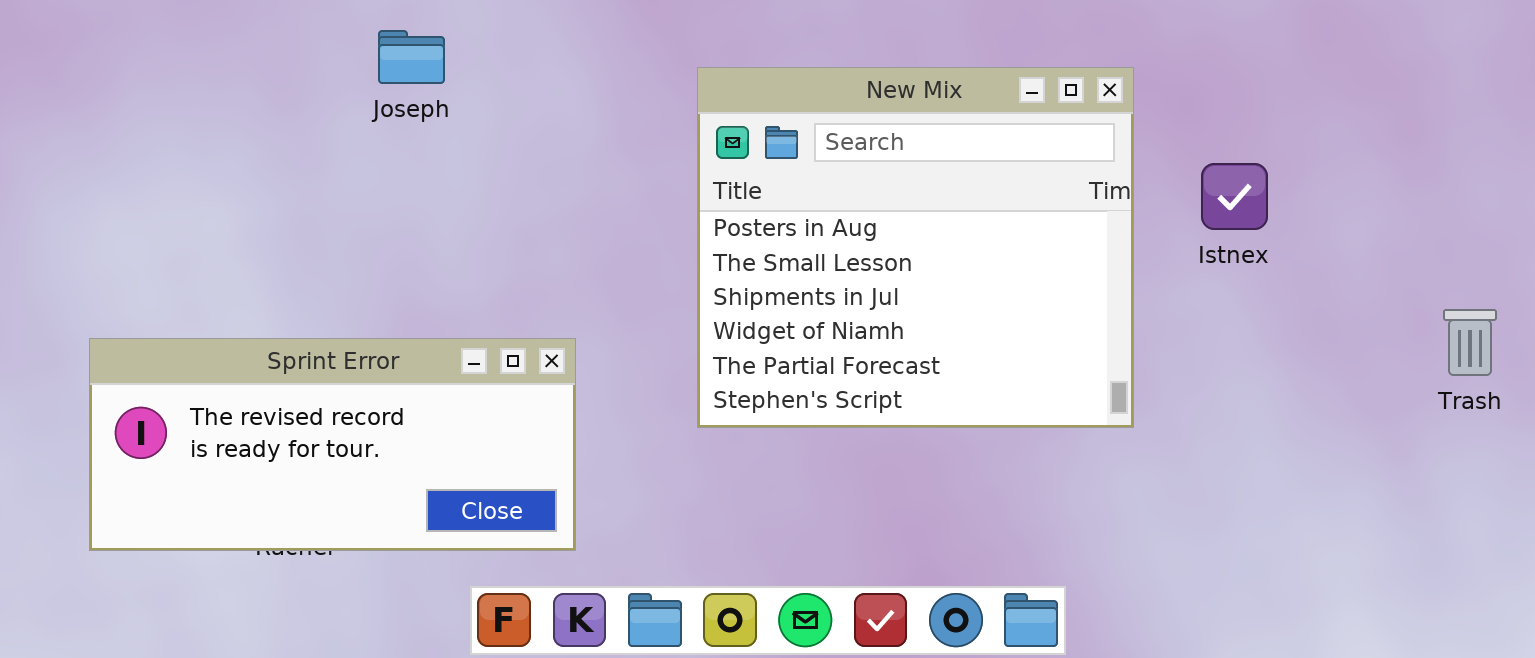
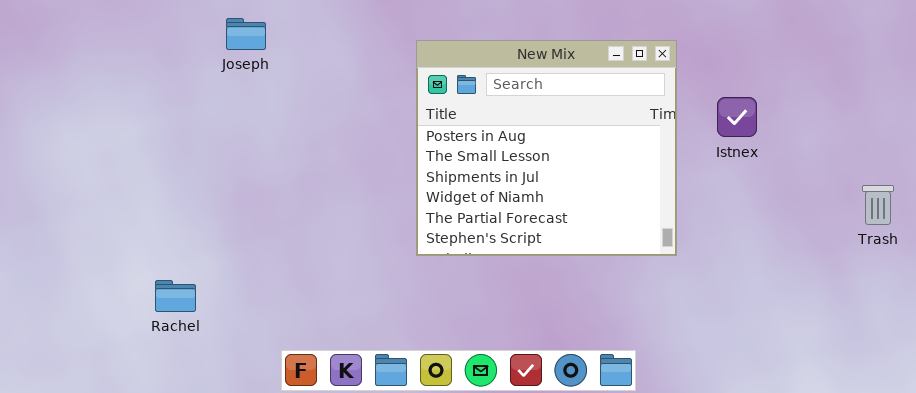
Sprint Error: [89,338,576,551] -> none, closed

